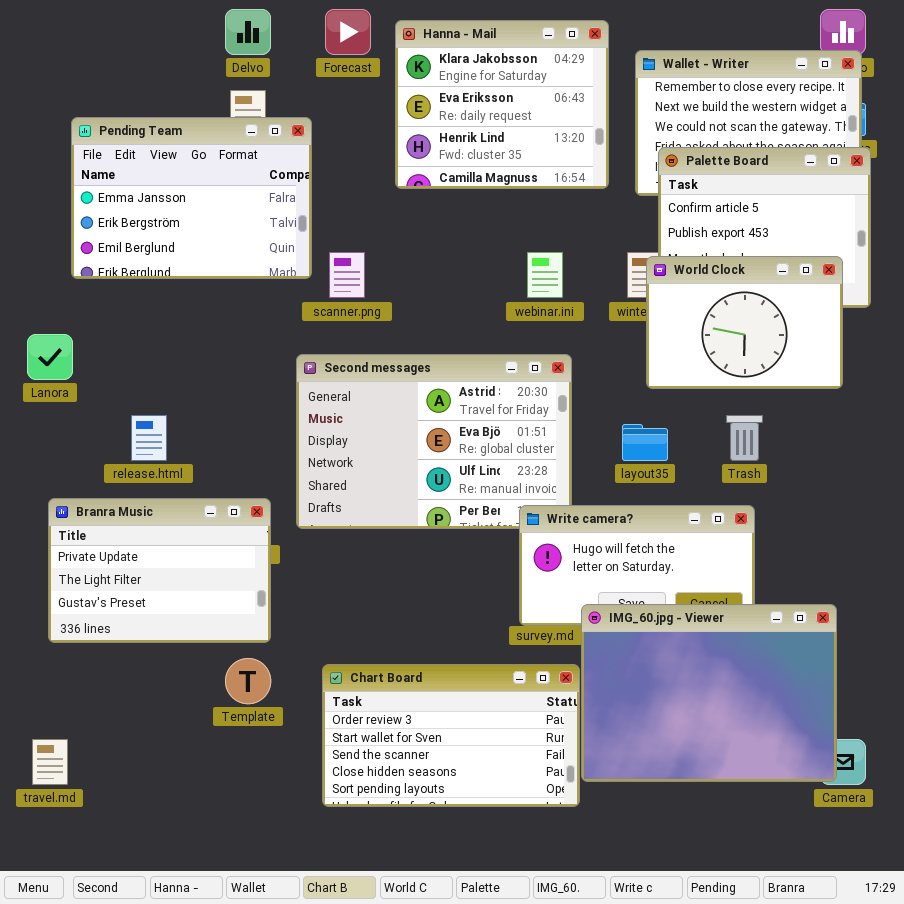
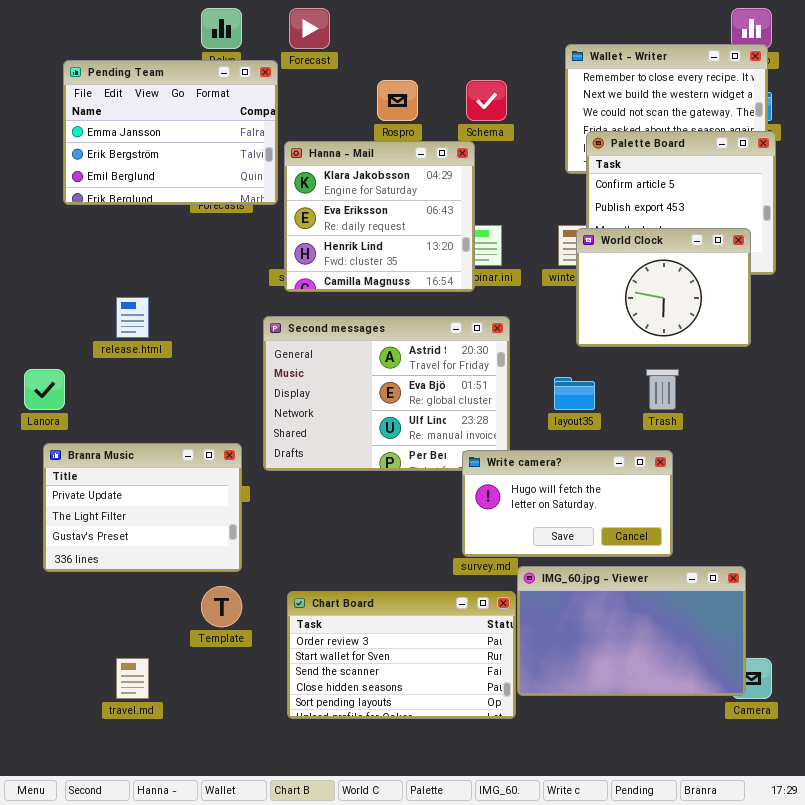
Hanna - Mail: [395,20,609,189] -> [284,141,475,292], moved
Pending Team: [71,117,312,279] -> [63,60,278,205], moved
Lanora: [27,334,73,380] -> [24,369,65,410], moved
release.html: [131,415,167,461] -> [116,297,149,338], moved
IMG_60.jpg - Viewer: [581,604,837,782] -> [517,566,746,696], resized
travel.md: [32,739,68,785] -> [116,658,149,699], moved

